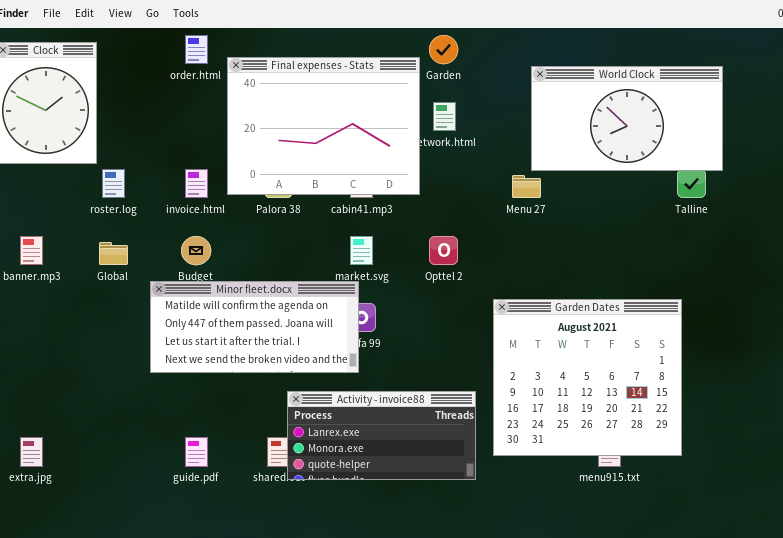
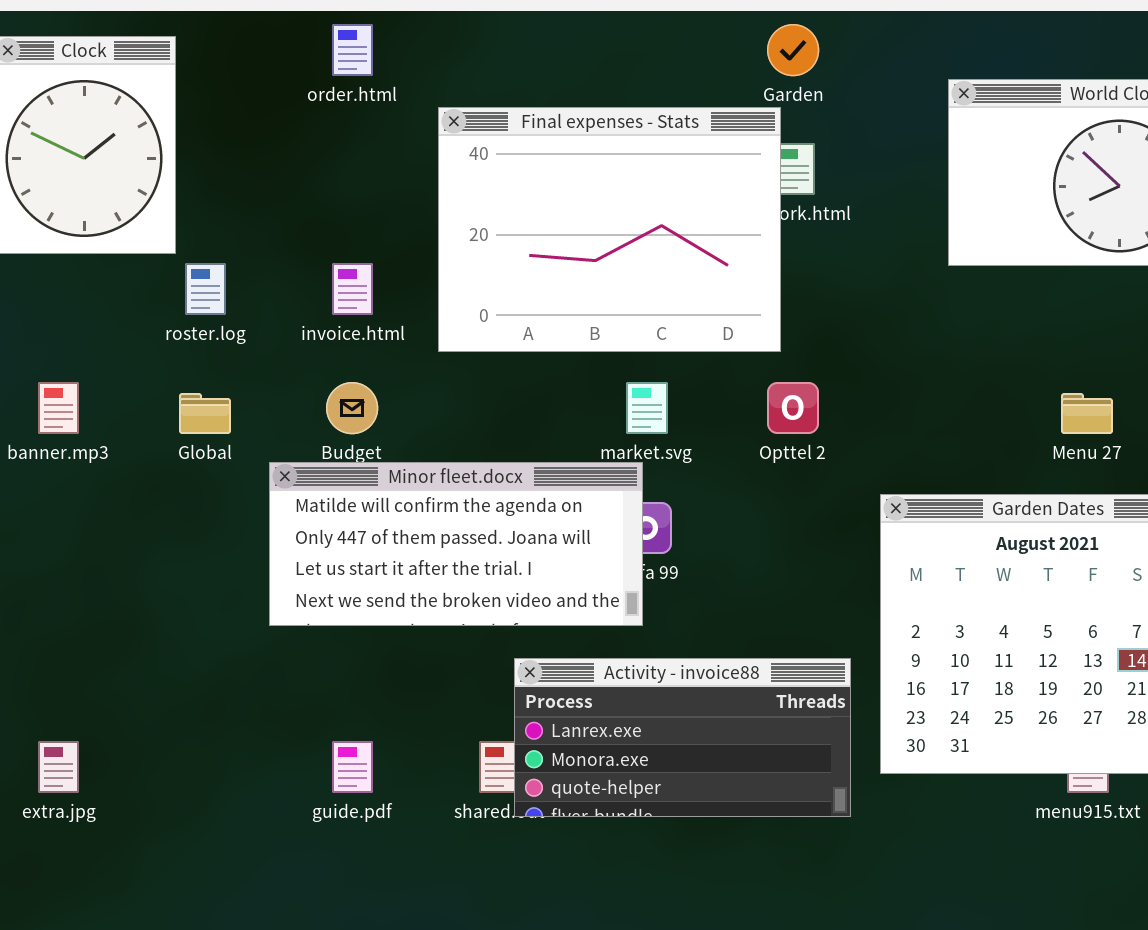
Final expenses - Stats: [227,57,420,195] -> [438,107,781,352], moved
Menu 27: [512,175,541,198] -> [1061,393,1113,434], moved

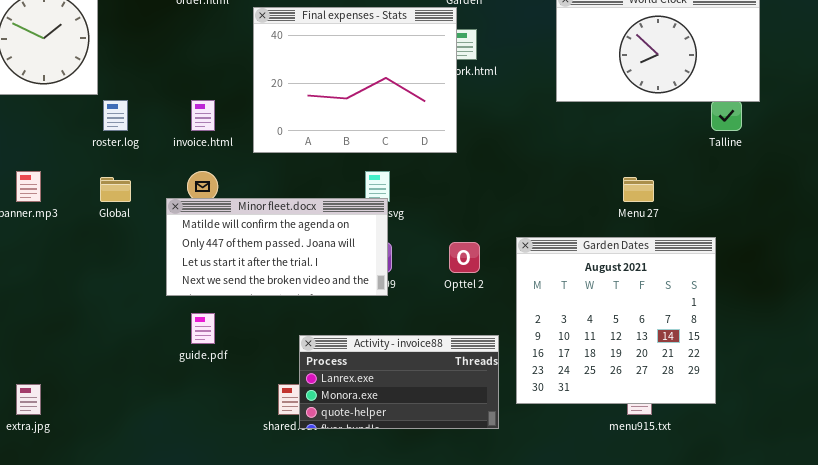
Opttel 2: [767,382,819,434] -> [449,242,480,273], moved
Minor fleet.docx: [269,462,643,626] -> [166,198,388,296], moved
guide.pdf: [332,741,373,793] -> [191,313,215,344], moved

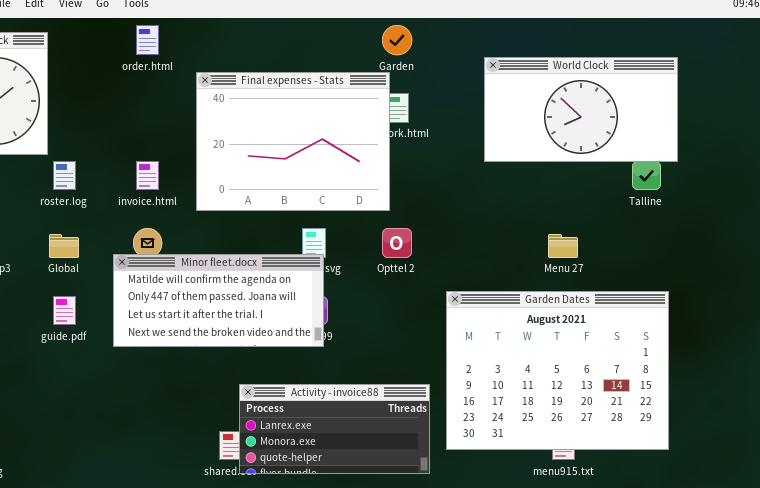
Garden Dates: [516,237,716,404] -> [446,291,669,450], resized
Opttel 2: [449,242,480,273] -> [382,228,412,258], moved
guide.pdf: [191,313,215,344] -> [53,296,76,325], moved

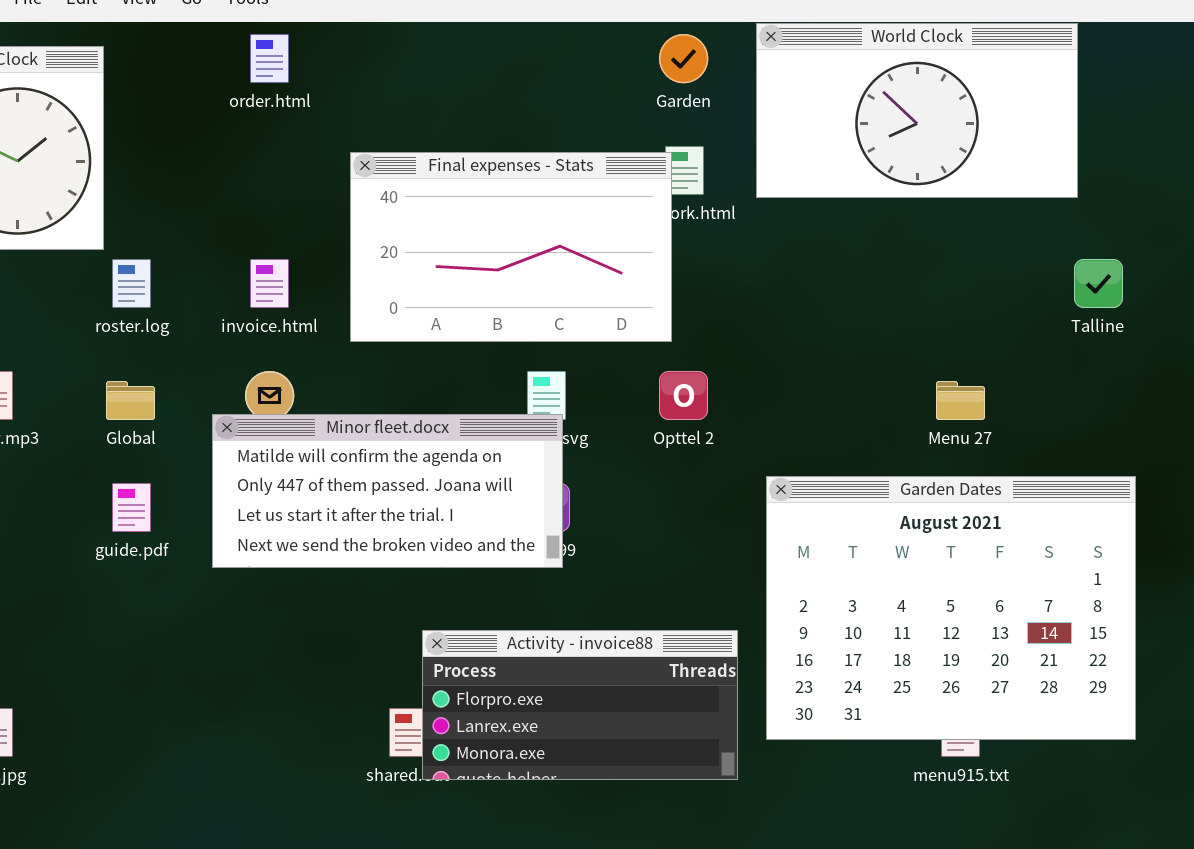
World Clock: [484,57,678,162] -> [756,23,1078,198], moved
Final expenses - Stats: [196,72,390,211] -> [350,152,672,342], resized
Activity - invoice88: [239,384,430,474] -> [422,630,738,780], scrolled up 1 row

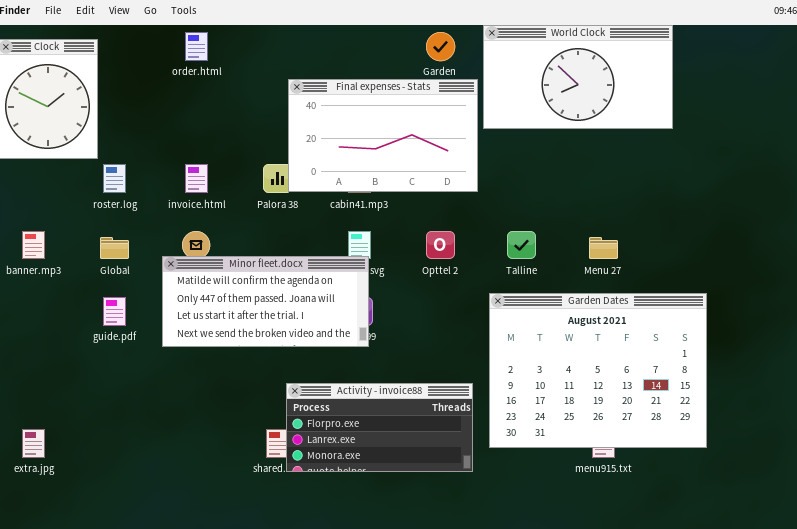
Final expenses - Stats: [350,152,672,342] -> [288,79,478,192], moved
Talline: [1074,259,1123,308] -> [507,231,536,259], moved

